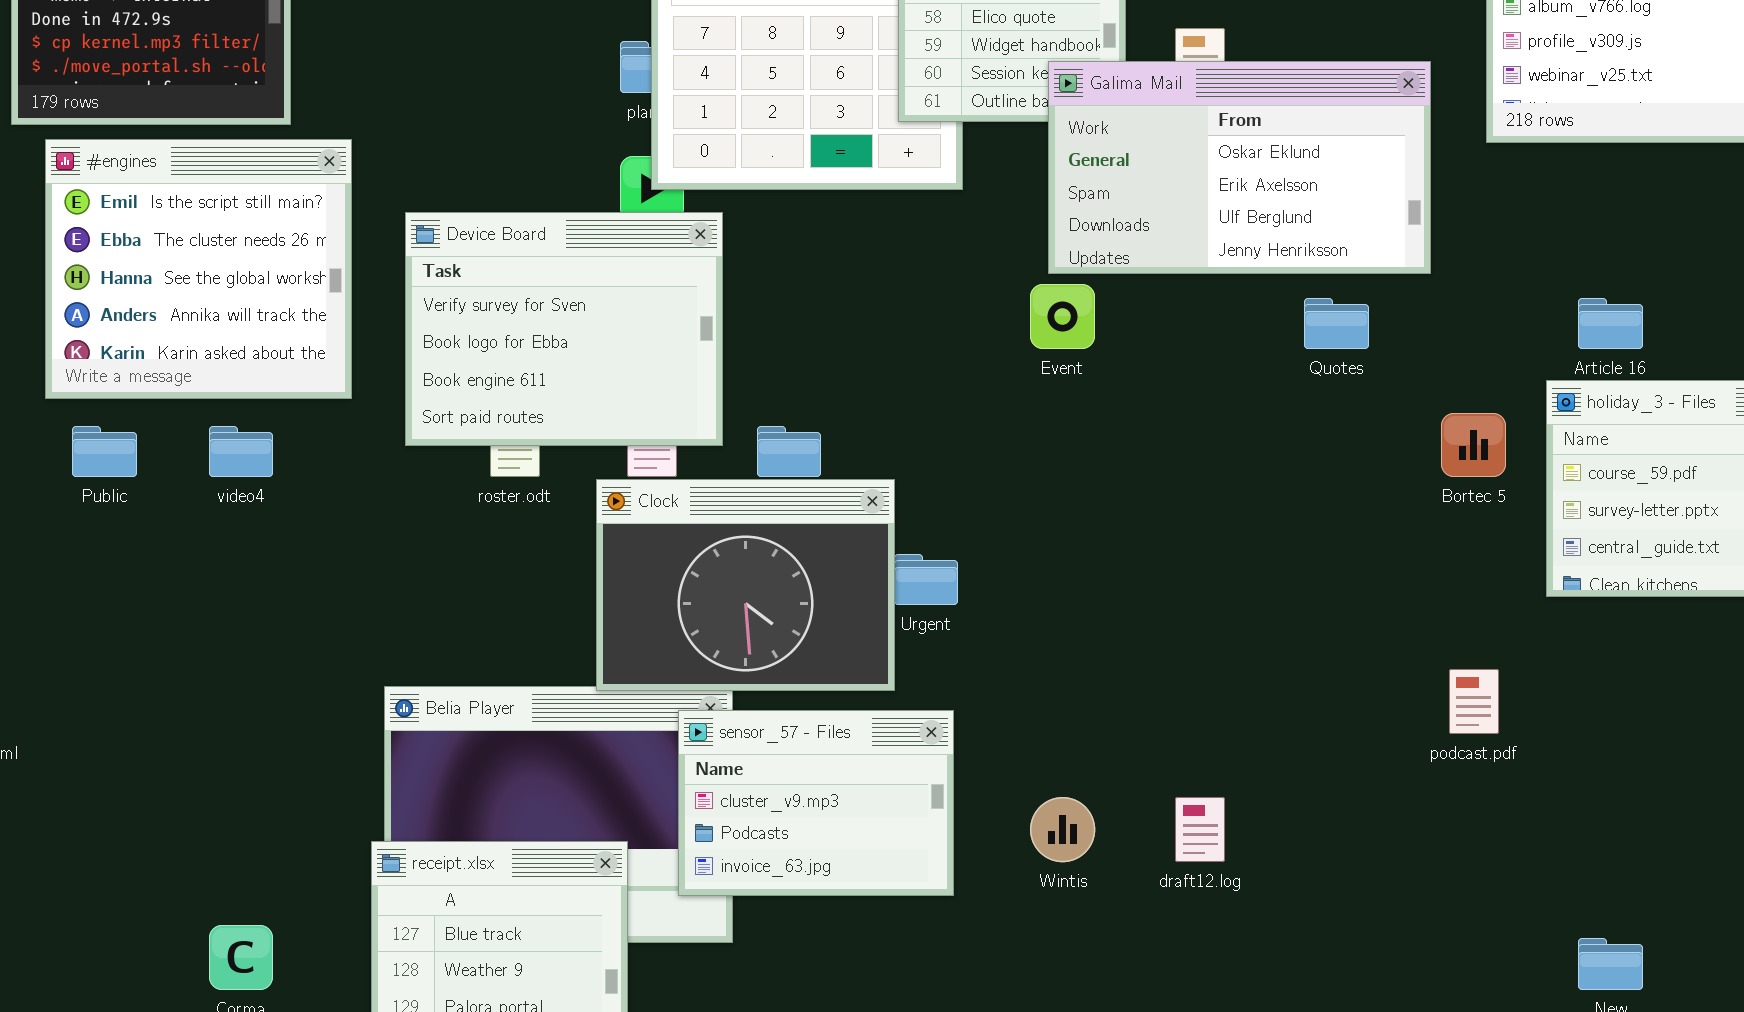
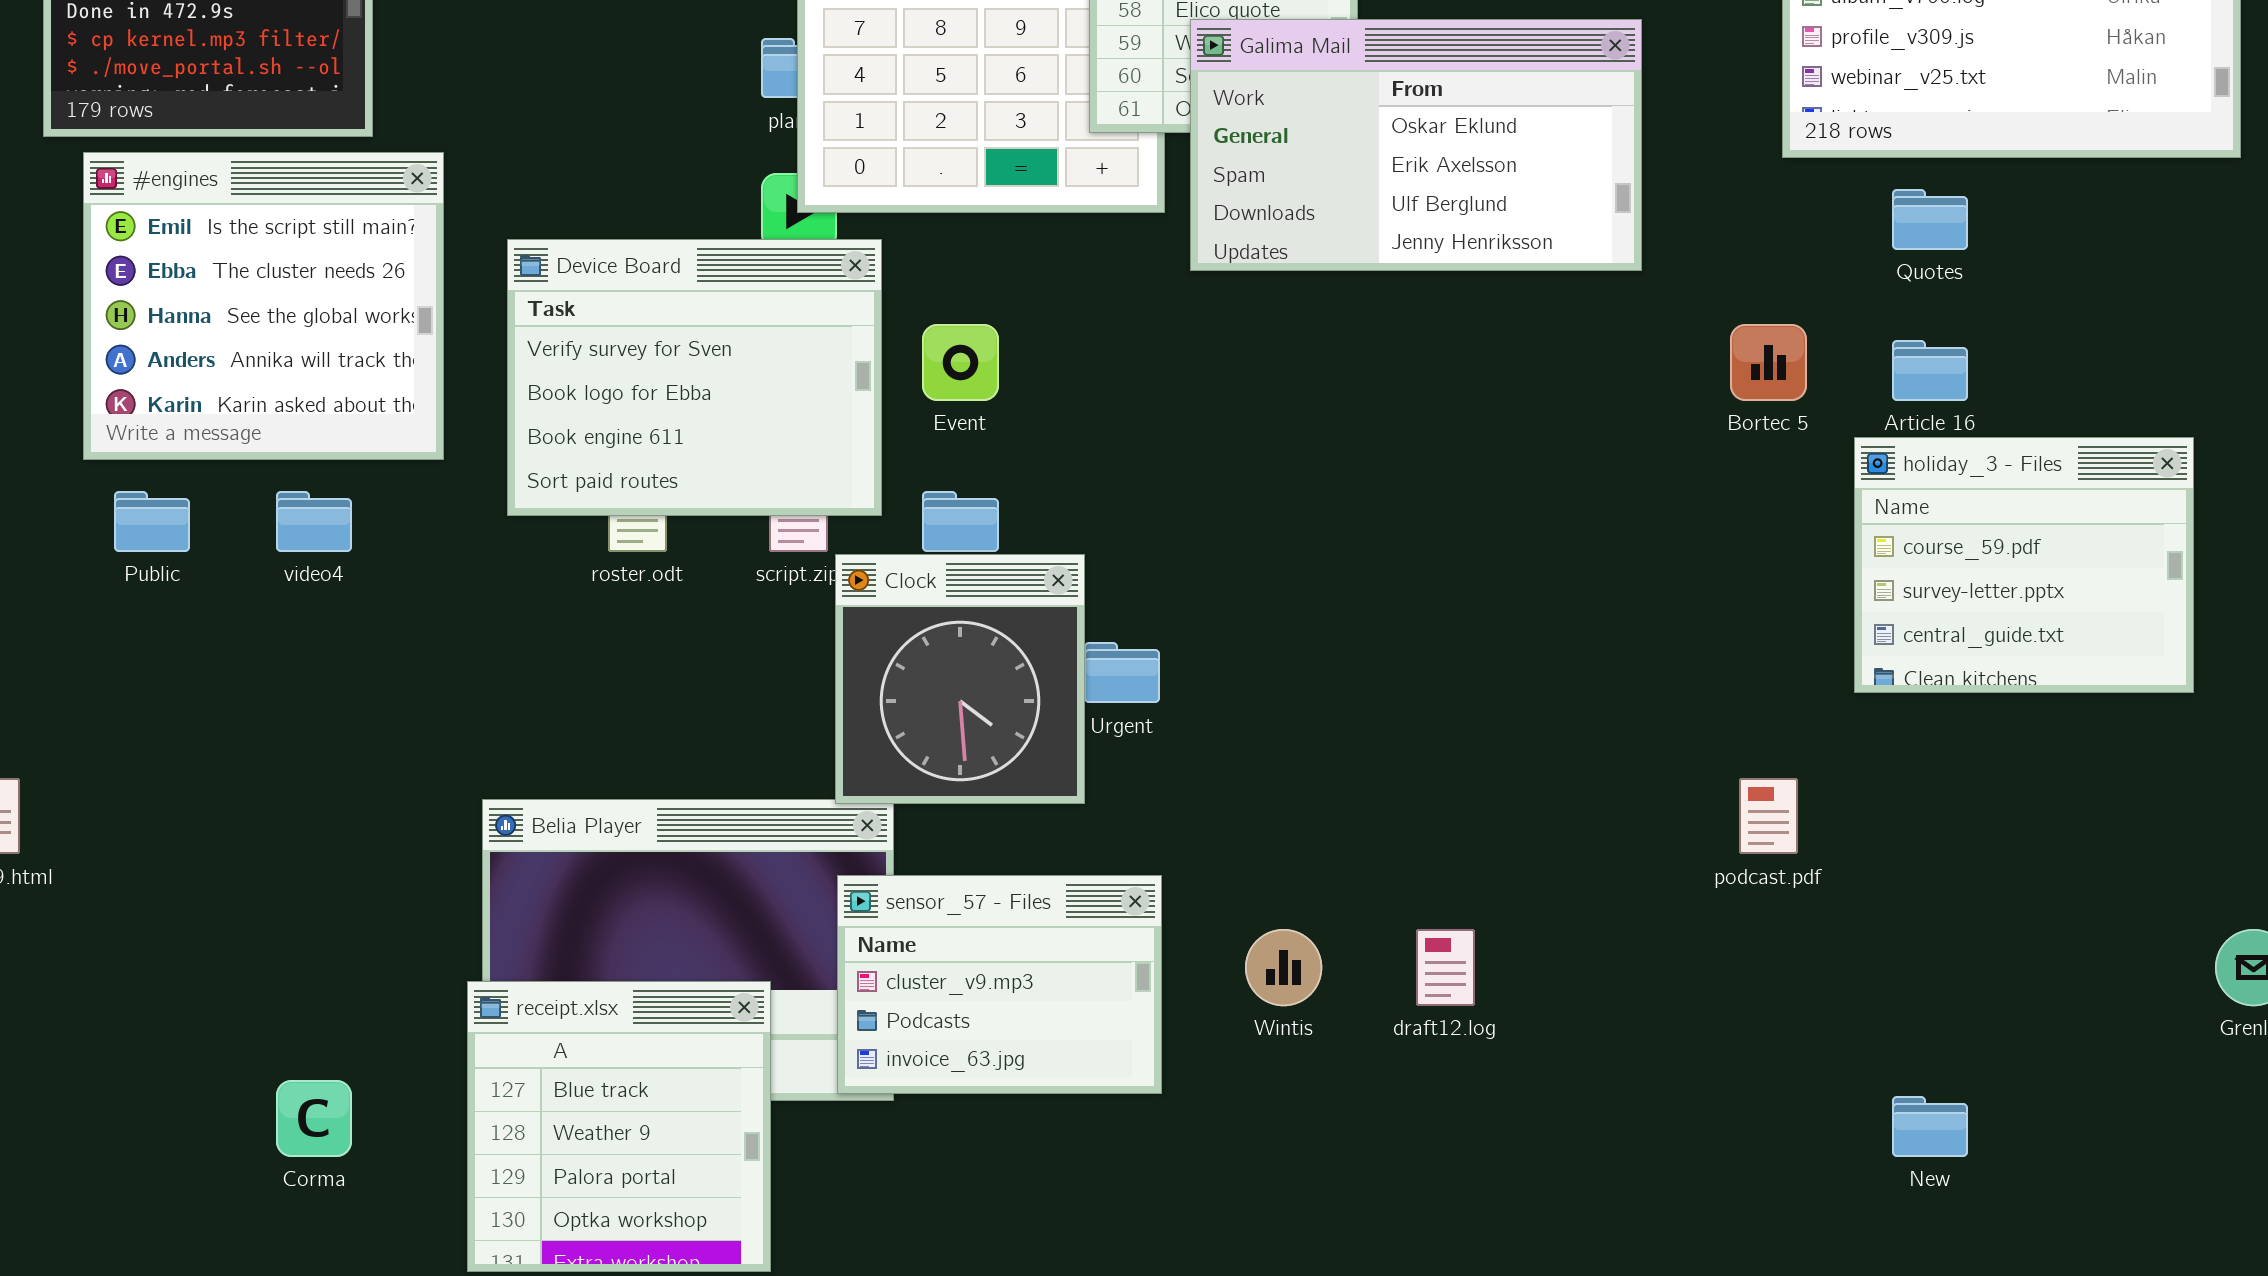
Galima Mail: [1048,61,1431,274] -> [1190,19,1642,271], moved
Event: [1030,284,1095,349] -> [922,324,999,401], moved
Quotes: [1304,298,1369,349] -> [1892,189,1968,250], moved
Bortec 5: [1441,413,1506,477] -> [1730,324,1807,401], moved
Clock: [596,479,895,691] -> [835,554,1085,804], resized
sensor_57 - Files: [678,710,954,896] -> [837,875,1162,1094], moved

